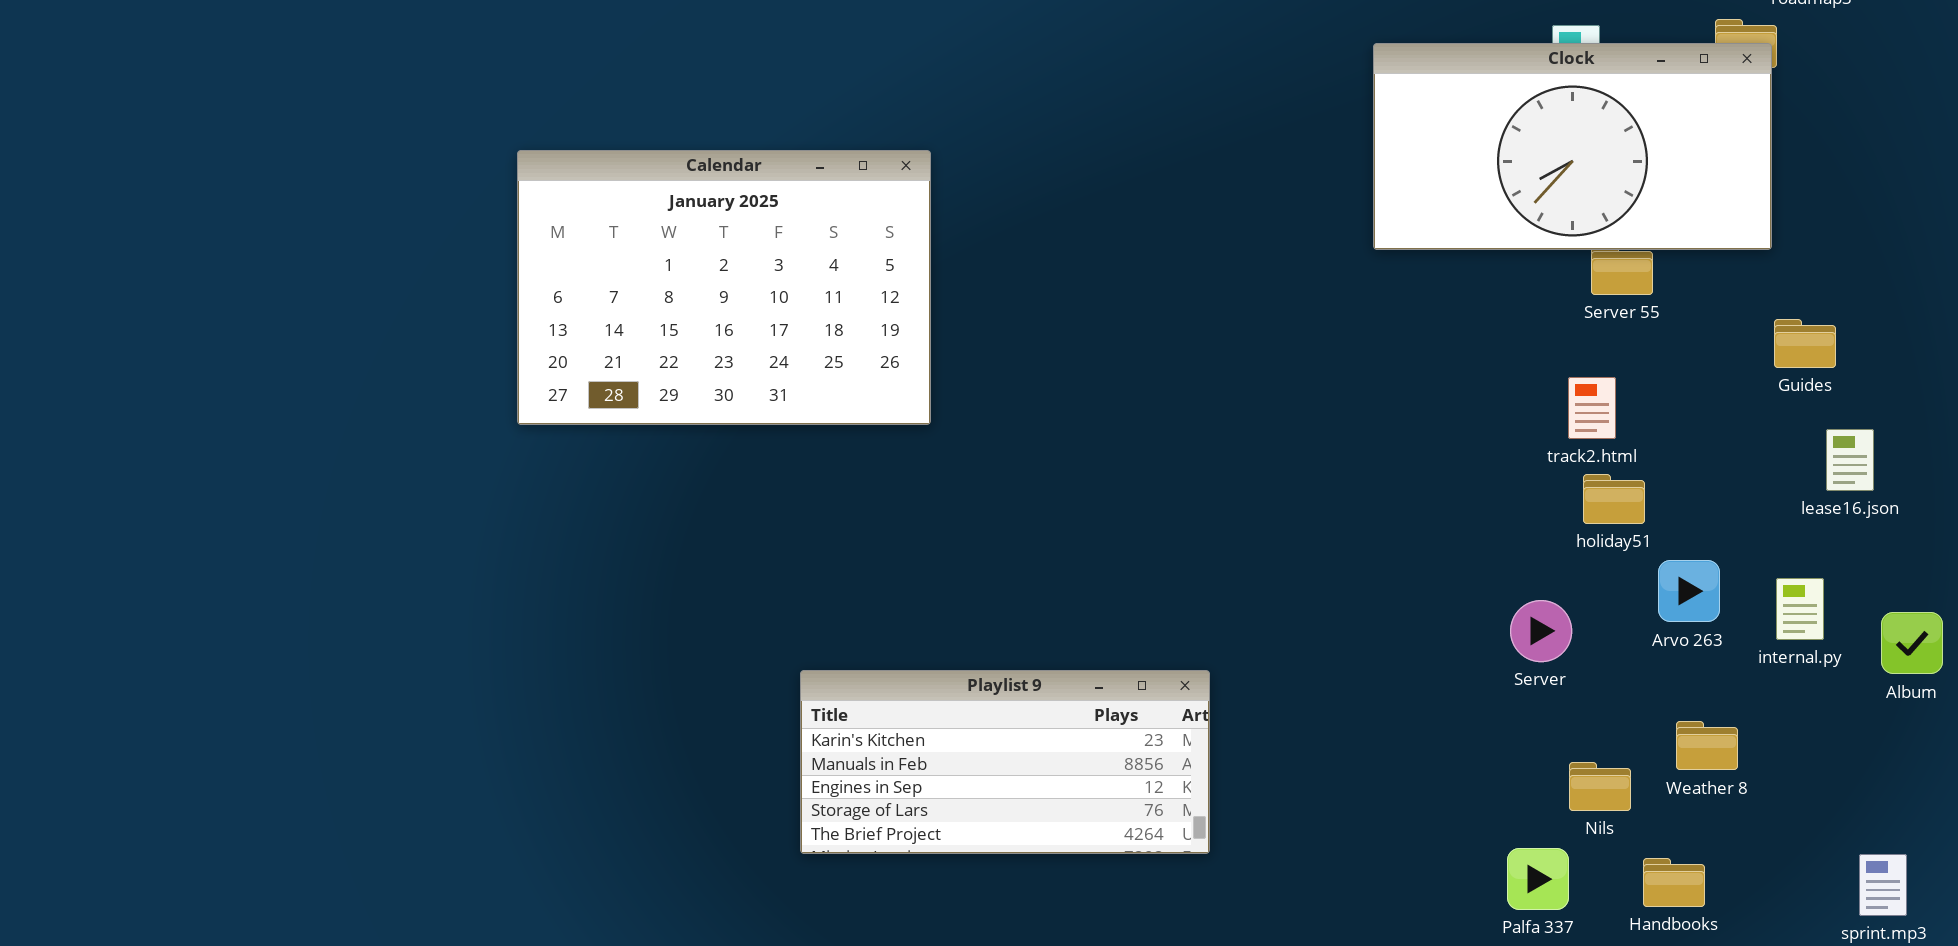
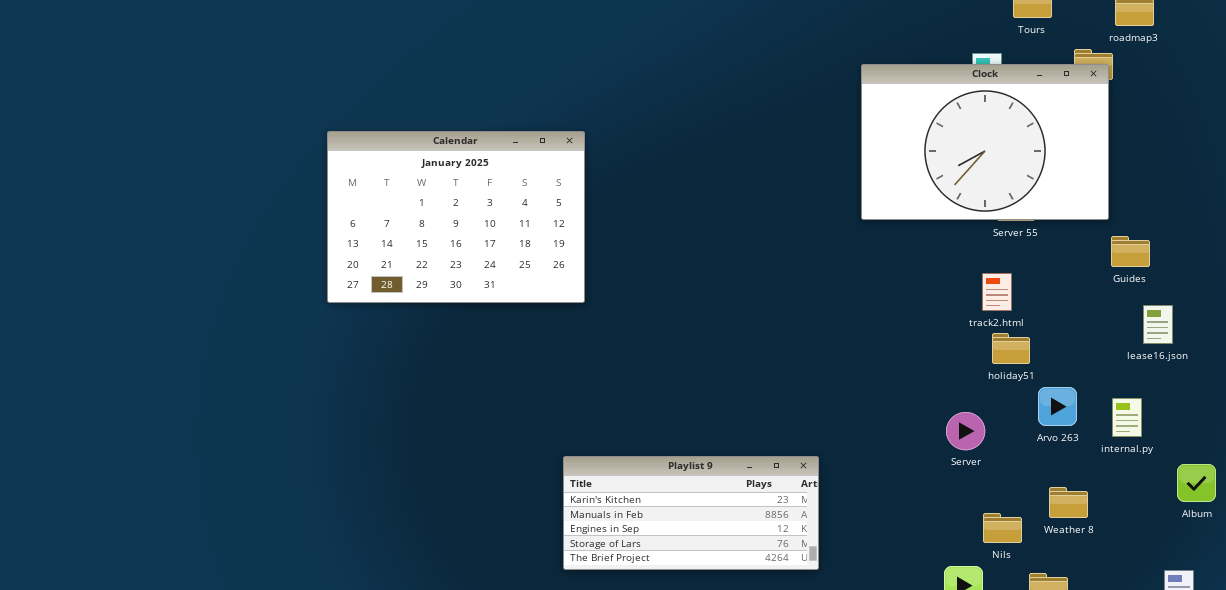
Clock: [1373,43,1772,250] -> [861,64,1109,220], resized
Album: [1881,612,1943,674] -> [1177,464,1216,502], moved
Playlist 9: [800,670,1210,854] -> [563,456,819,570], moved

